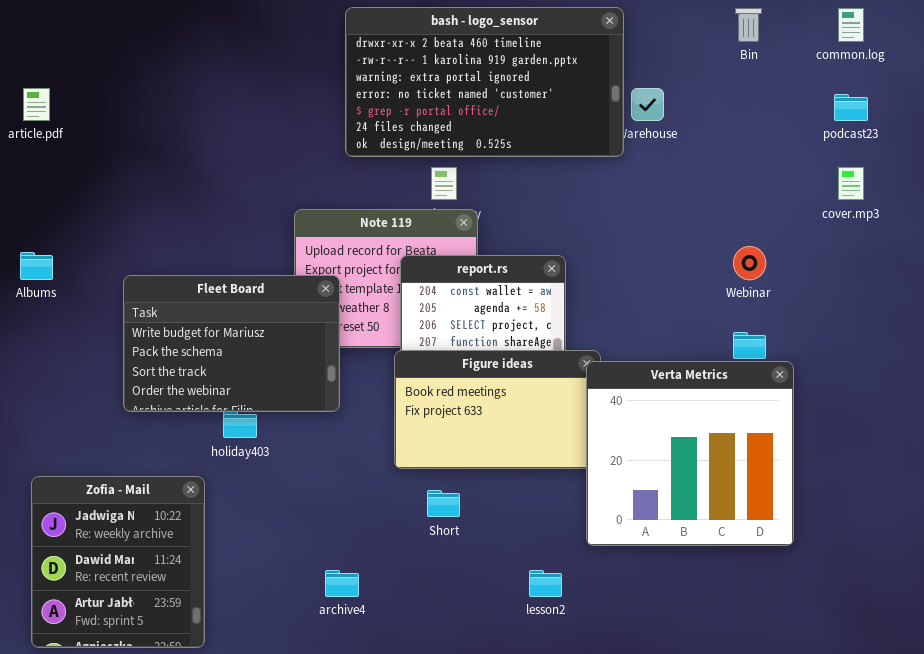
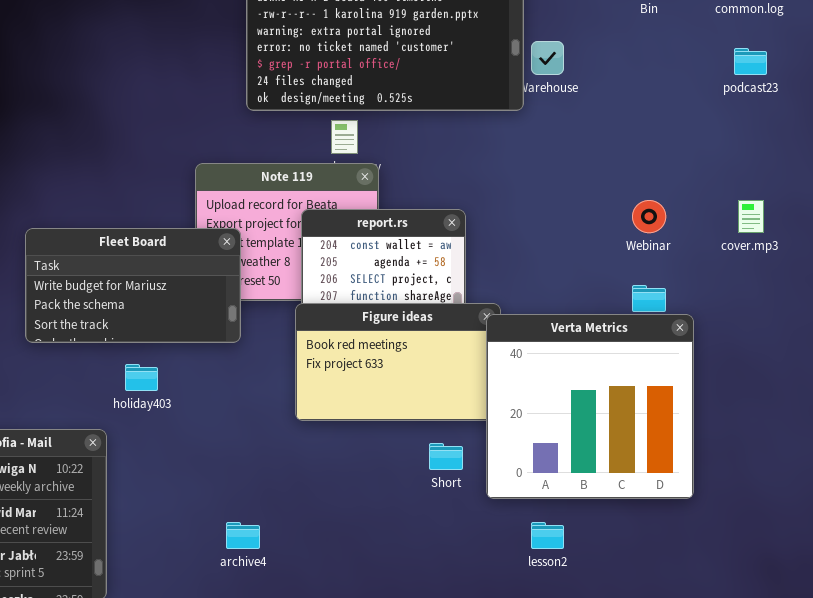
cover.mp3: [838,167,864,200] -> [738,200,764,233], moved
Fleet Board: [123,275,340,412] -> [25,228,241,343], resized
Short: [427,490,460,517] -> [429,443,463,470], moved
lesson2: [529,570,562,597] -> [531,522,564,549], moved

